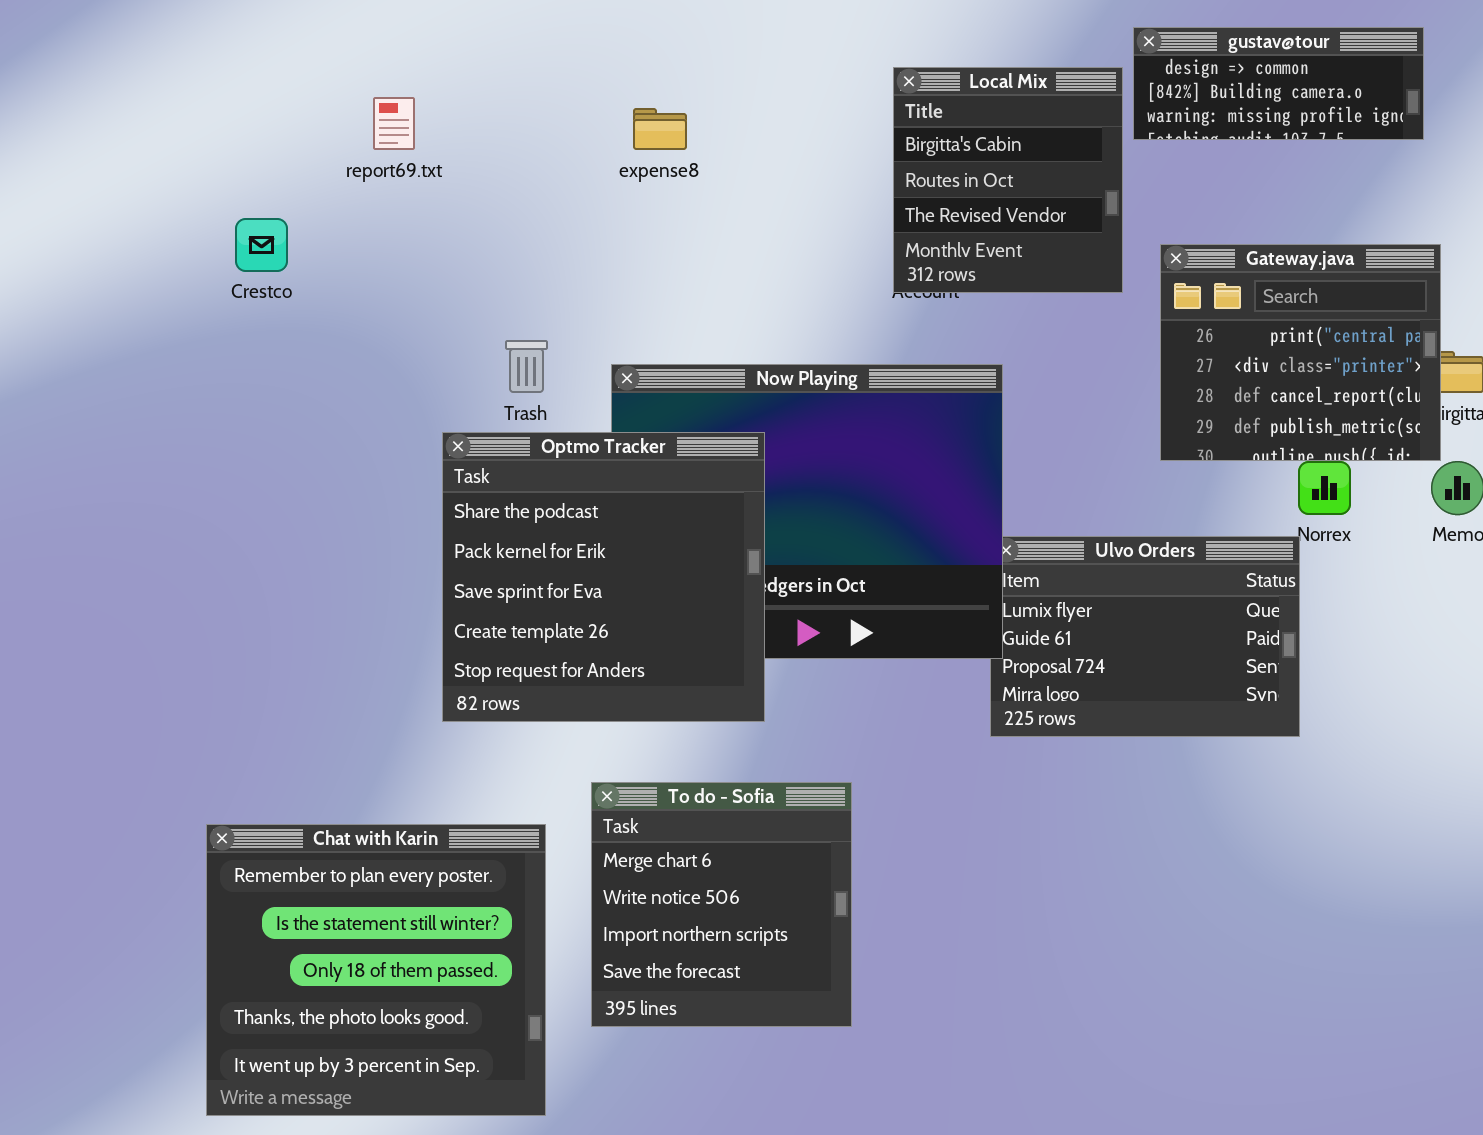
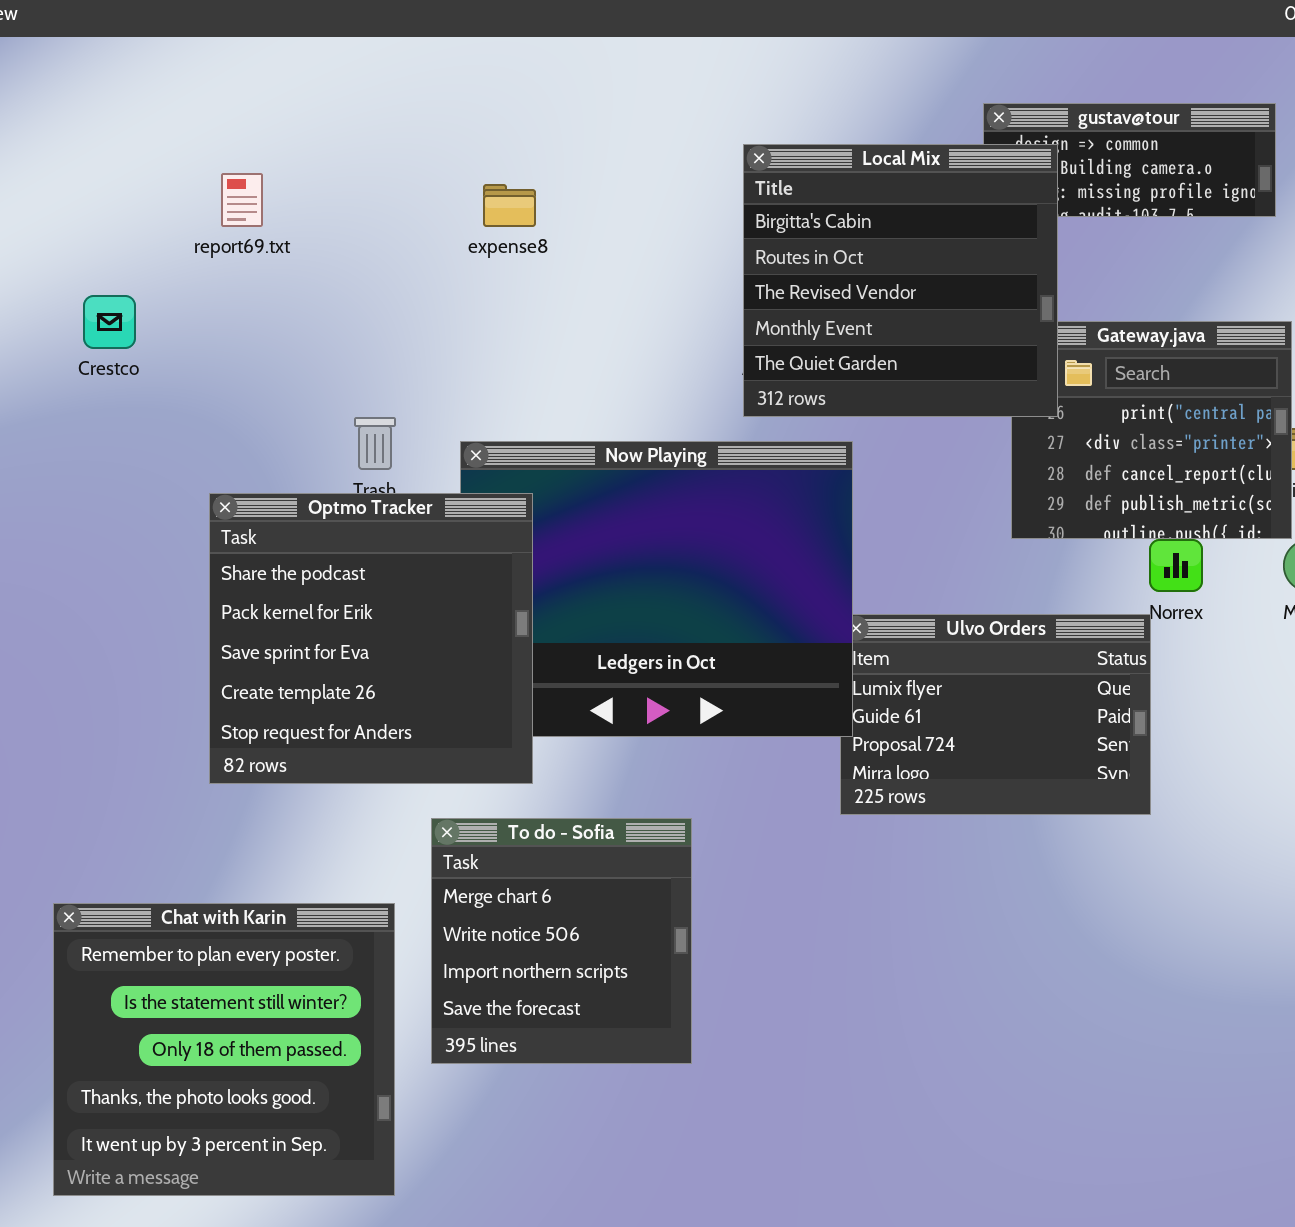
Local Mix: [893,67,1123,293] -> [743,144,1058,417], resized
Optmo Tracker: [442,432,765,722] -> [209,493,533,784], moved
To do - Sofia: [591,782,852,1027] -> [431,818,692,1064], moved

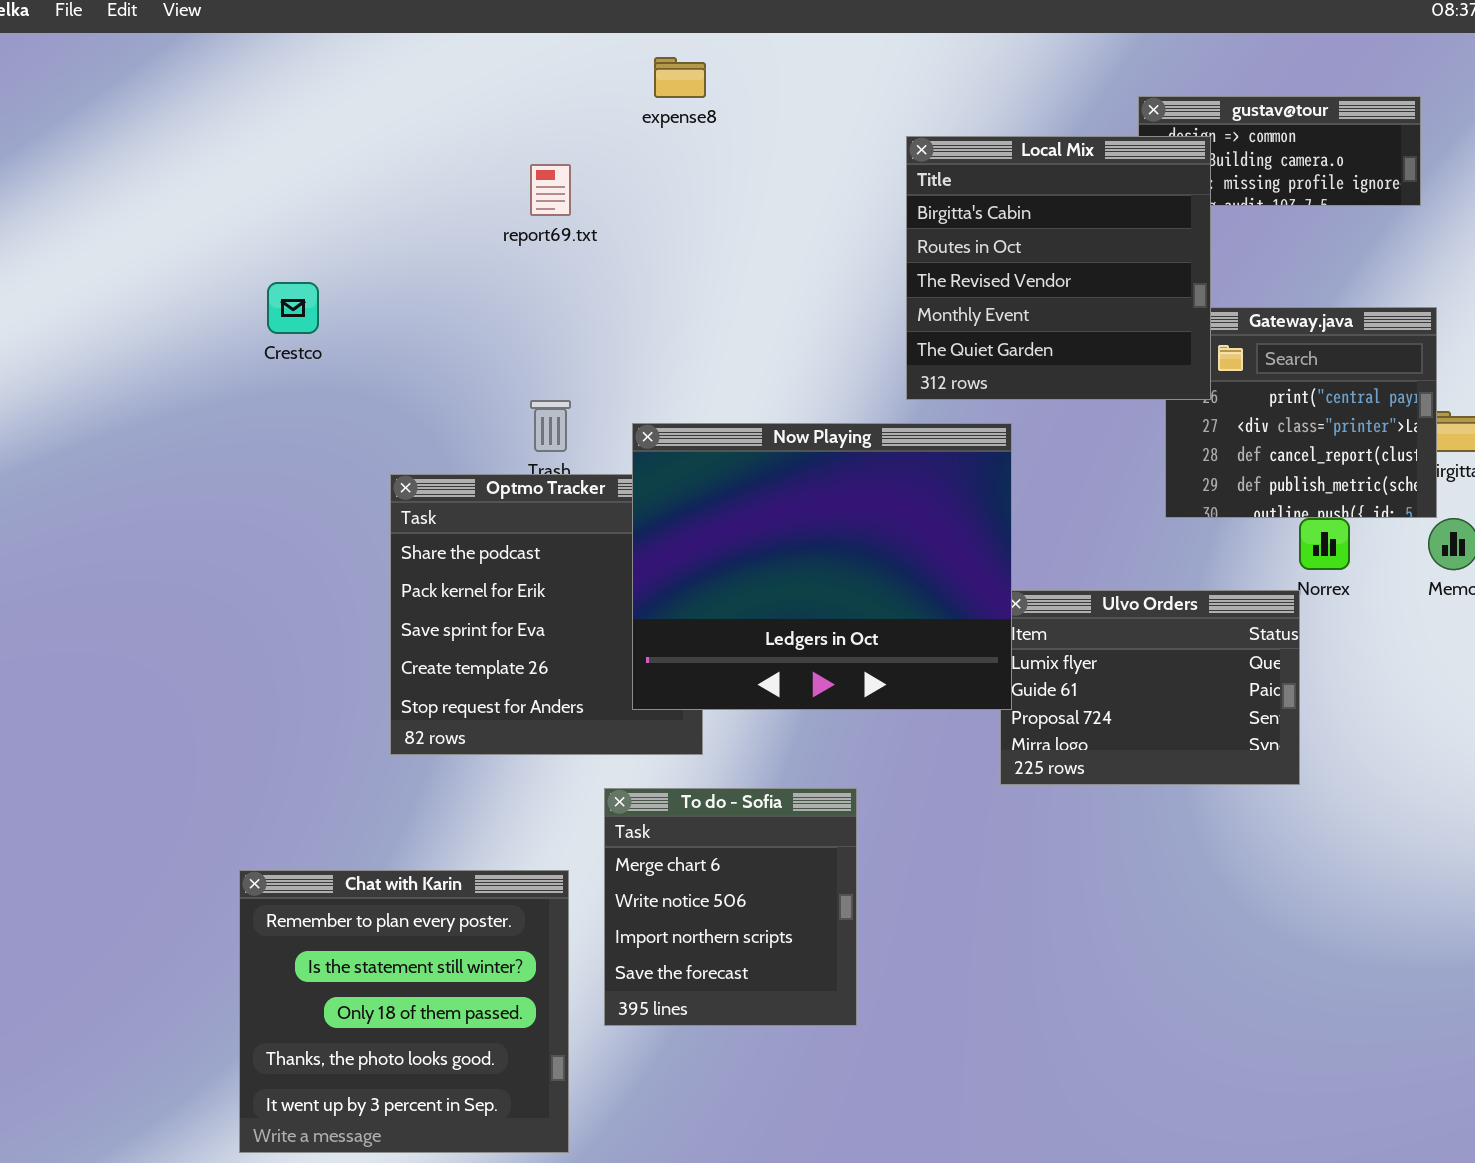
report69.txt: [221,173,263,227] -> [530,164,571,216], moved
expense8: [483,184,536,227] -> [654,57,706,98], moved
Now Playing: [460,441,853,737] -> [632,423,1012,710], raised

